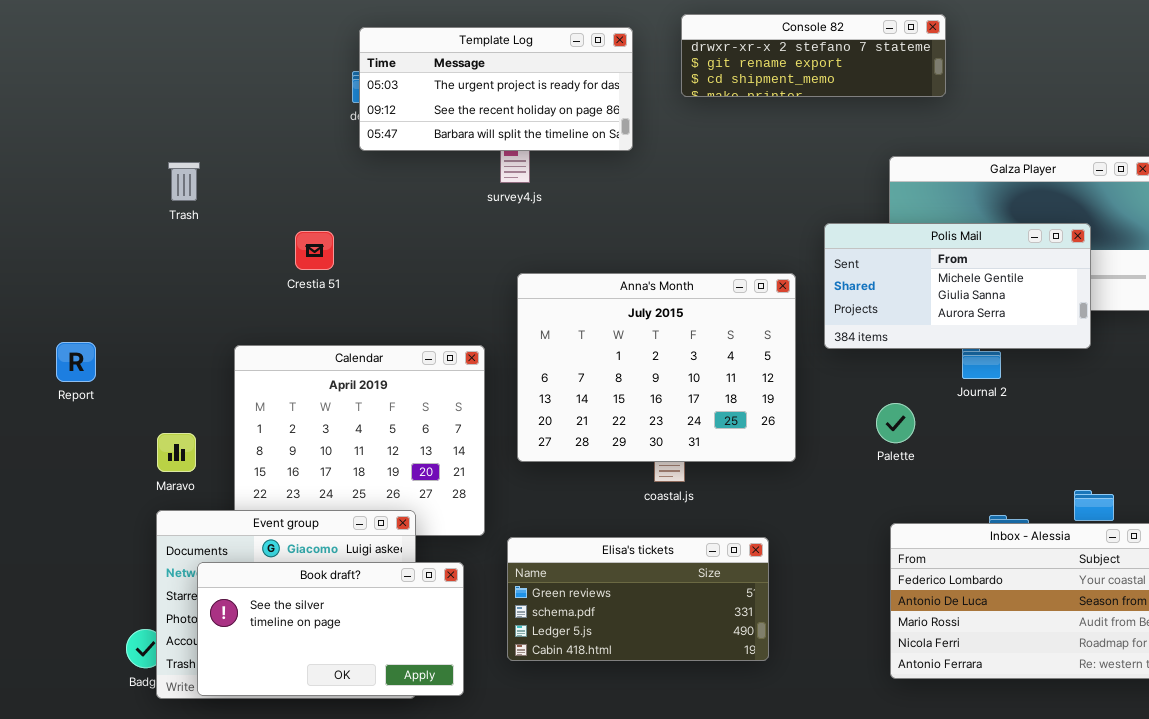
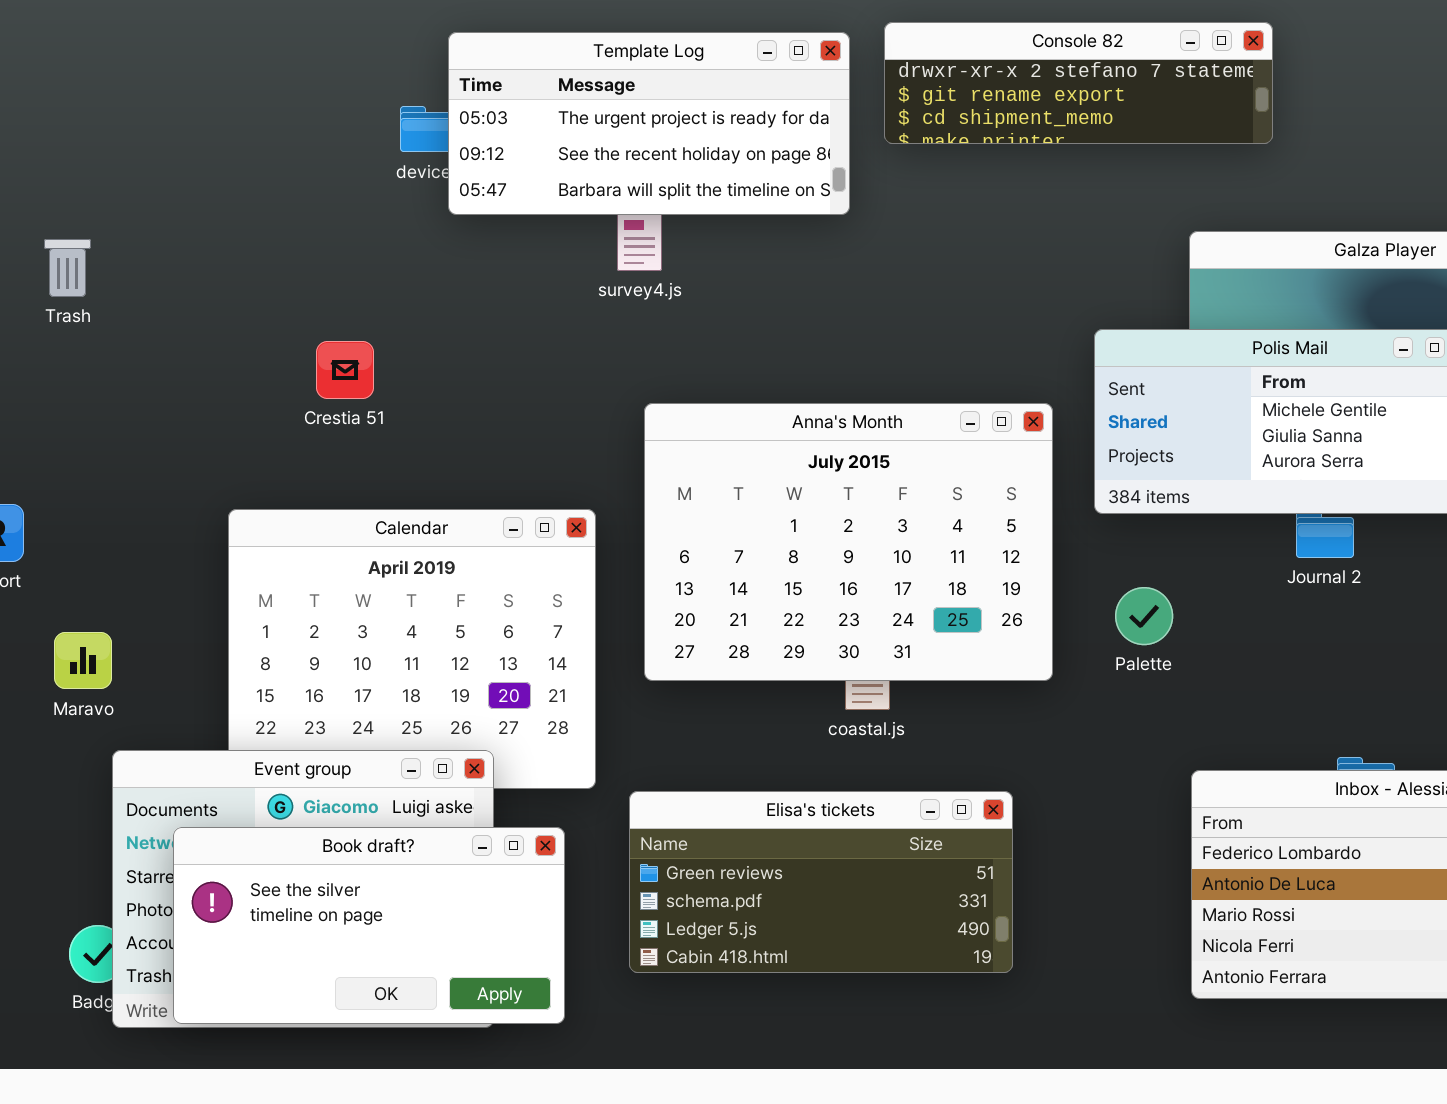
Template Log: [359,27,633,151] -> [448,32,850,215], moved
Trash: [168,162,200,201] -> [44,239,91,297], moved
Palette: [876,403,915,443] -> [1115,587,1173,645], moved
Maravo: [157,433,196,472] -> [54,632,112,689], moved

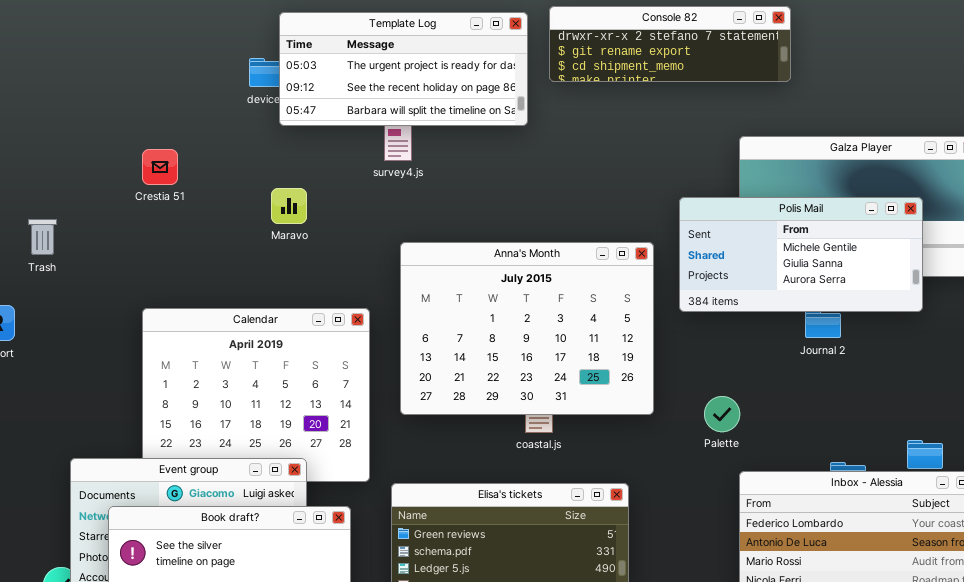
Trash: [44,239,91,297] -> [28,219,57,255], moved
Crestia 51: [316,341,374,399] -> [142,149,178,185], moved
Palette: [1115,587,1173,645] -> [704,396,740,432], moved
Maravo: [54,632,112,689] -> [271,188,307,224], moved

